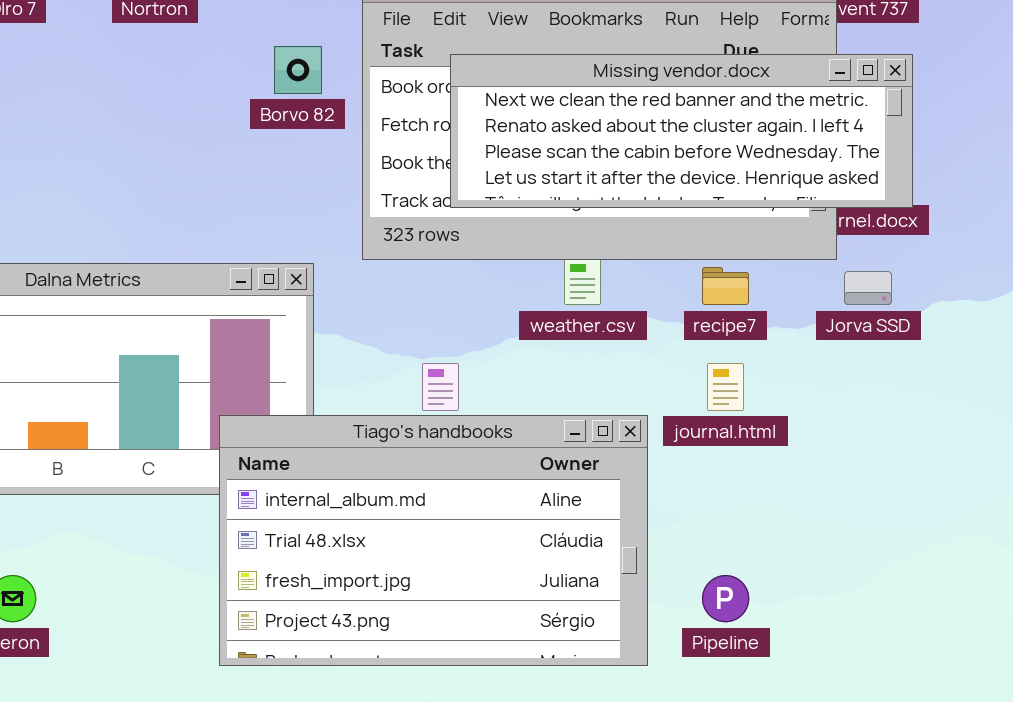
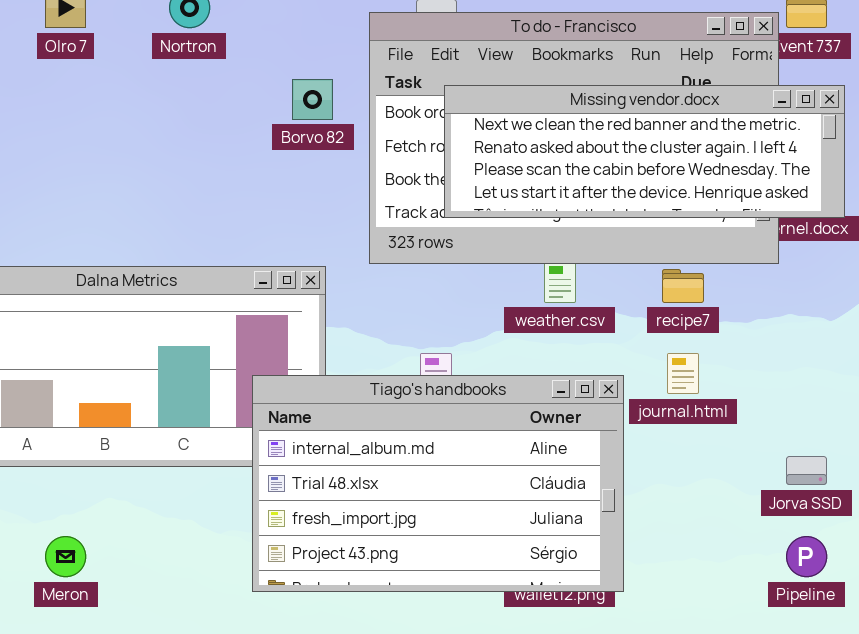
Jorva SSD: [844,271,892,305] -> [786,456,827,485], moved
Tiago's handbooks: [219,415,648,666] -> [252,375,624,592], moved
Pipeline: [702,575,749,622] -> [786,536,827,577], moved

